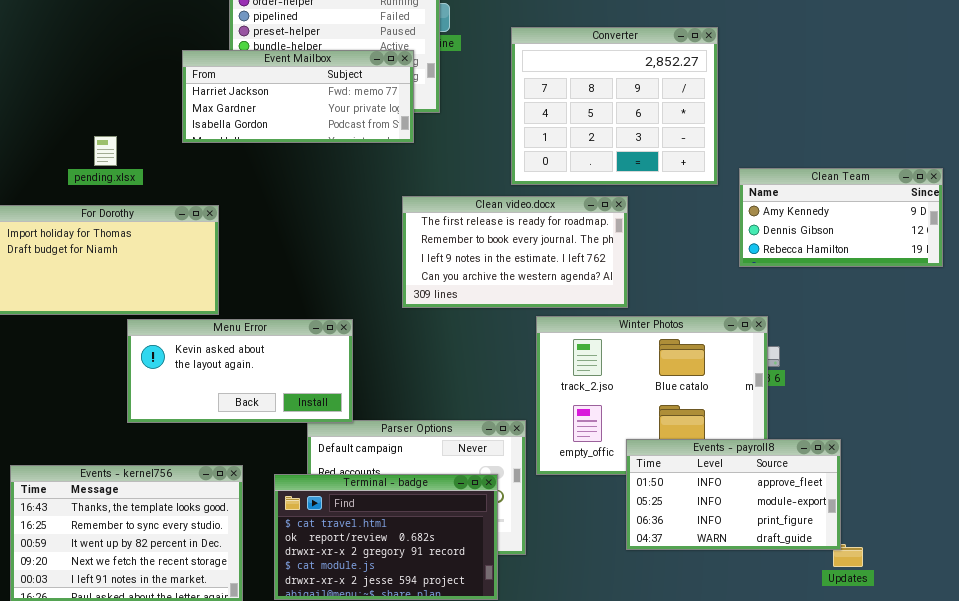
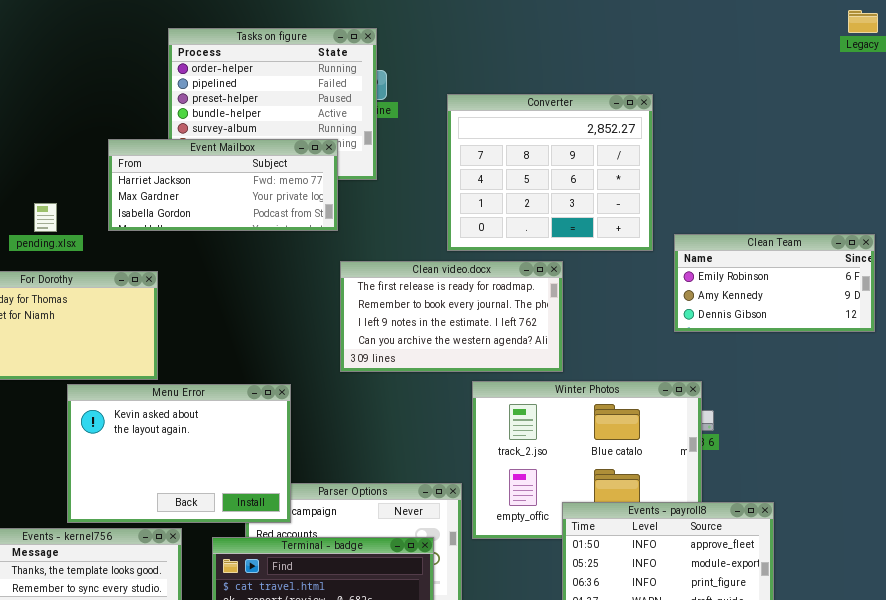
Event Mailbox: [182,50,414,143] -> [108,139,338,231], moved
Clean Team: [739,168,943,267] -> [674,234,875,332], scrolled up 1 row
Menu Error: [127,319,353,423] -> [67,384,291,523], resized

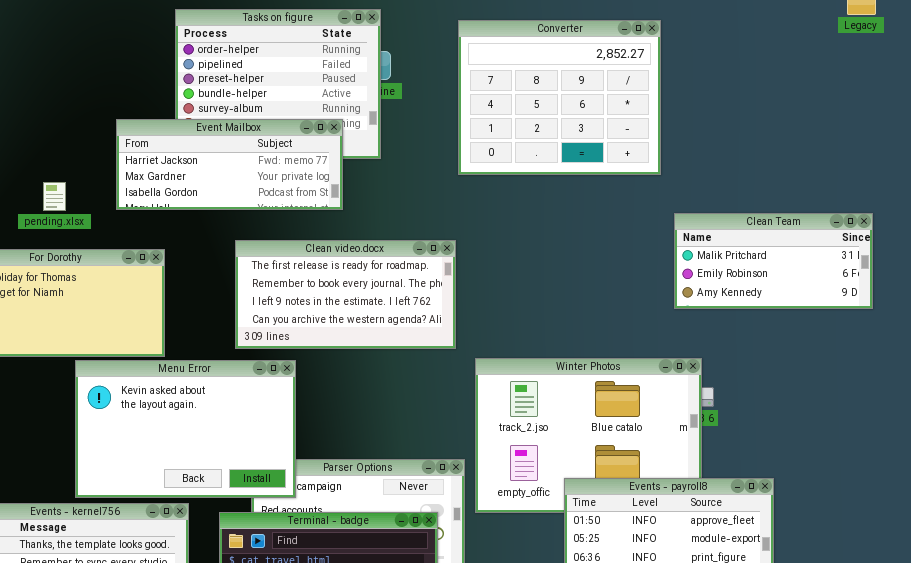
Converter: [447,94,653,251] -> [458,20,661,175], moved
Clean Team: [674,234,875,332] -> [674,213,873,309], scrolled up 1 row
Clean video.docx: [340,261,563,372] -> [235,240,456,349], moved

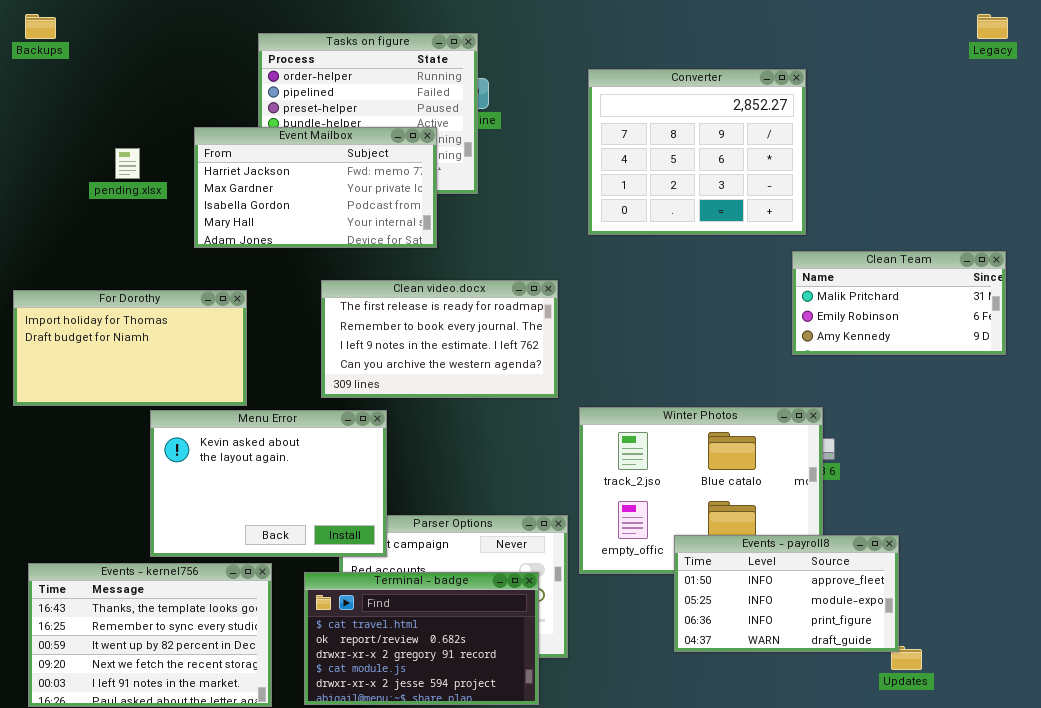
Converter: [458,20,661,175] -> [588,69,806,235], moved
Event Mailbox: [116,119,343,210] -> [194,127,437,248], resized
pending.xlsx: [43,182,66,211] -> [115,148,140,179], moved

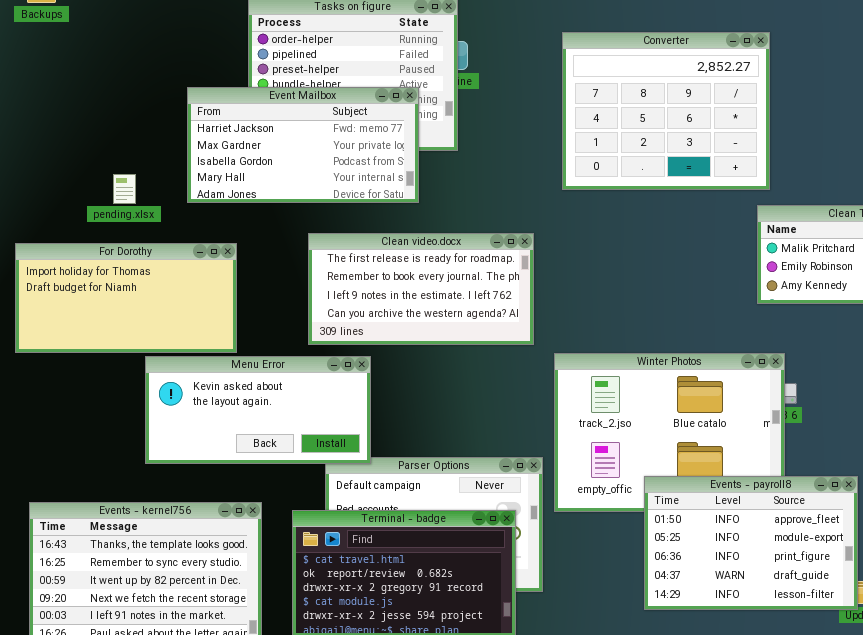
pending.xlsx: [115,148,140,179] -> [113,174,136,204], moved
Menu Error: [150,410,387,557] -> [145,356,371,464], resized
Events - payroll8: [674,535,899,652] -> [644,476,858,610], resized

